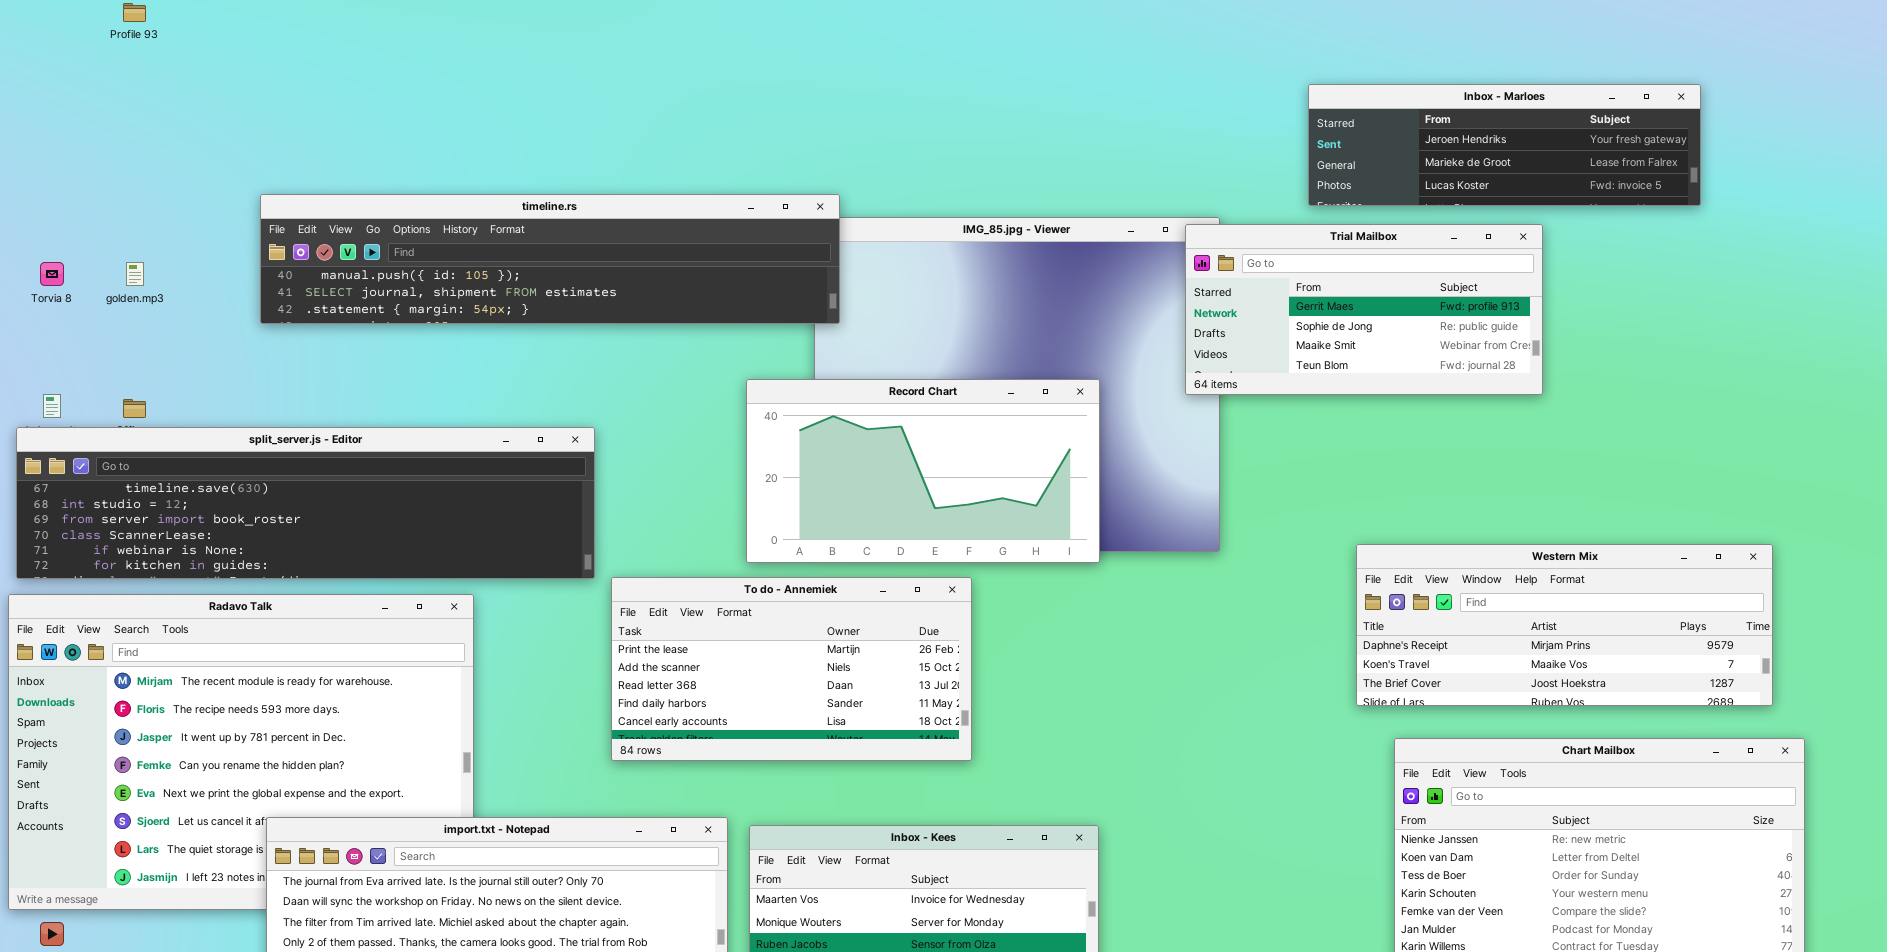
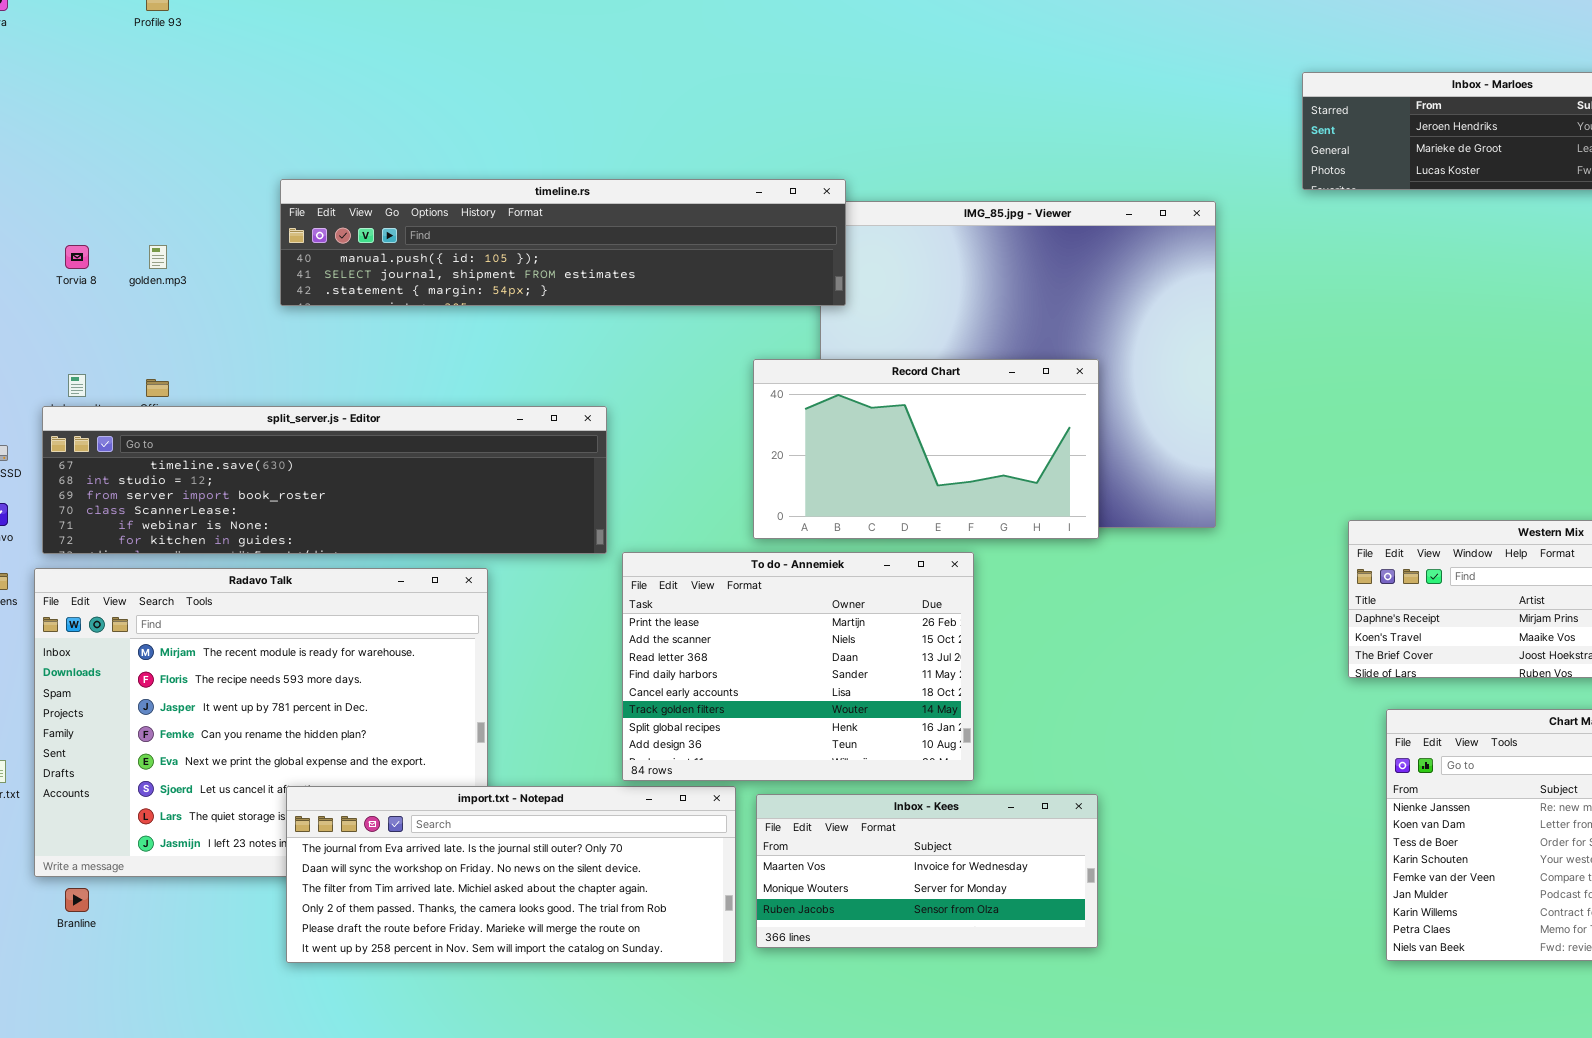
Trial Mailbox: [1185,224,1543,395] -> none, closed
To do - Annemiek: [611,577,972,761] -> [622,552,974,781], resized

